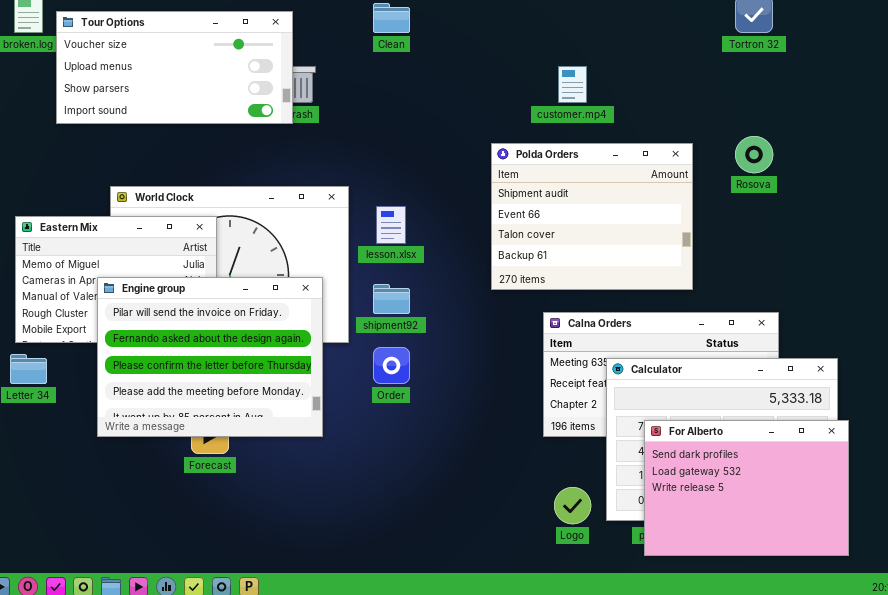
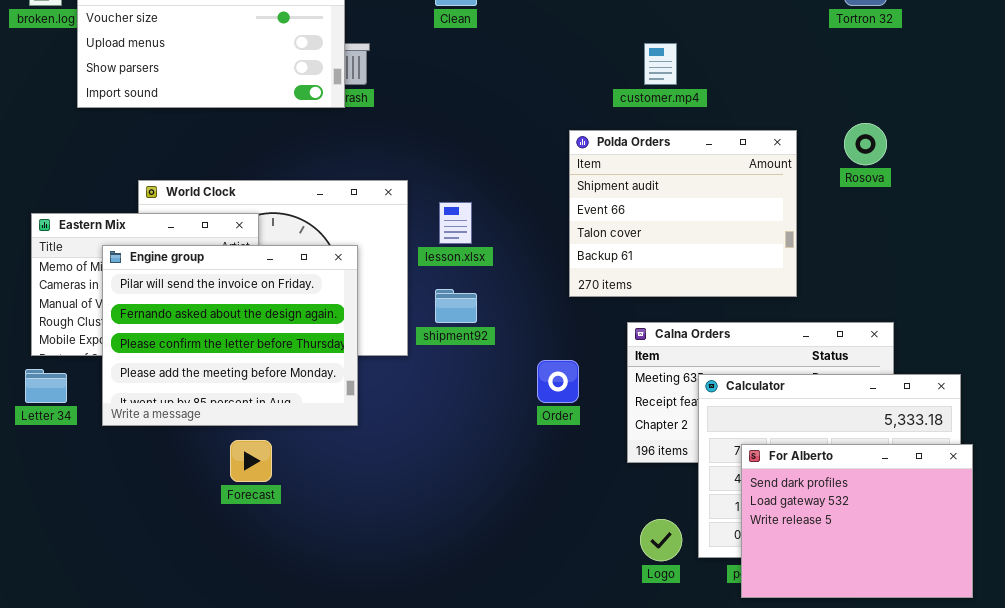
Engine group: [97,277,323,437] -> [102,245,358,426], moved
Order: [373,347,410,384] -> [537,360,579,403], moved

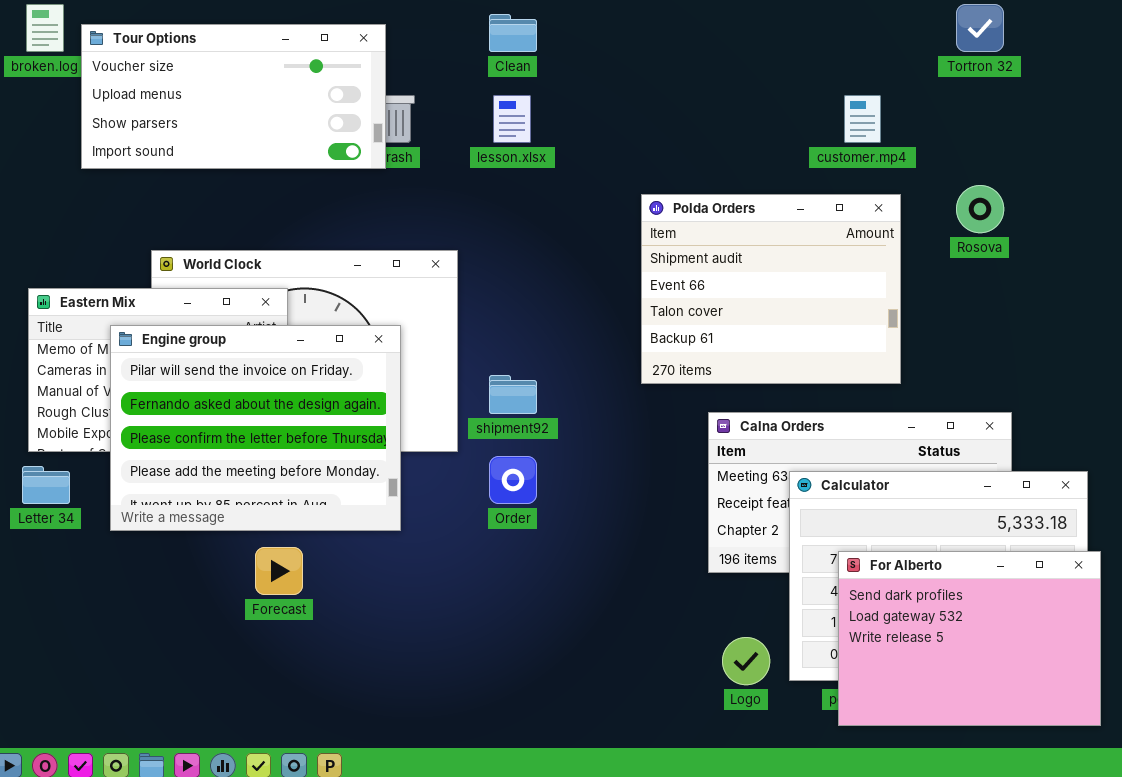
customer.mp4: [644,43,677,85] -> [844,95,881,143], moved
lesson.xlsx: [439,202,472,244] -> [493,95,531,143], moved
Order: [537,360,579,403] -> [489,456,537,504], moved

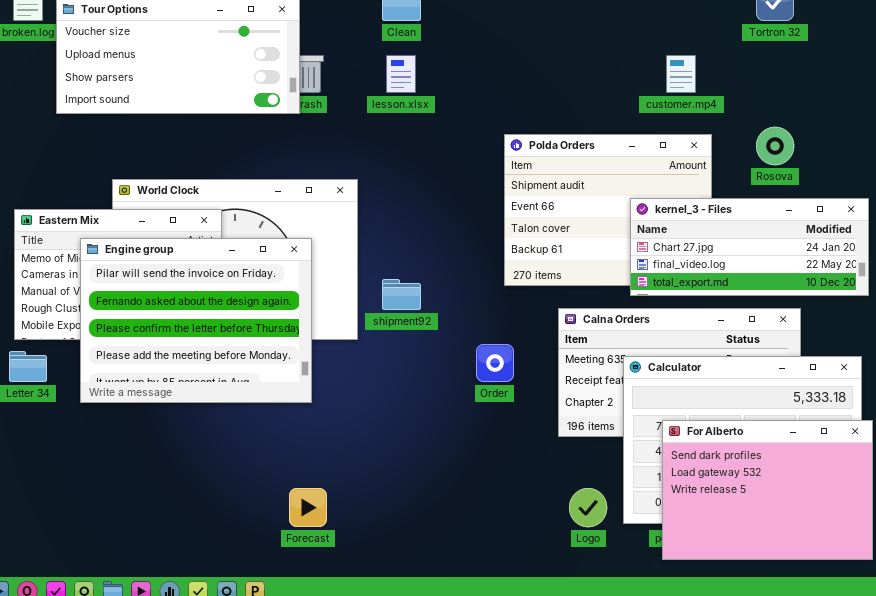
kernel_3 - Files: none -> [630,198,869,296], opened
Order: [489,456,537,504] -> [476,344,514,382], moved
Forecast: [255,547,303,595] -> [289,488,327,527], moved

